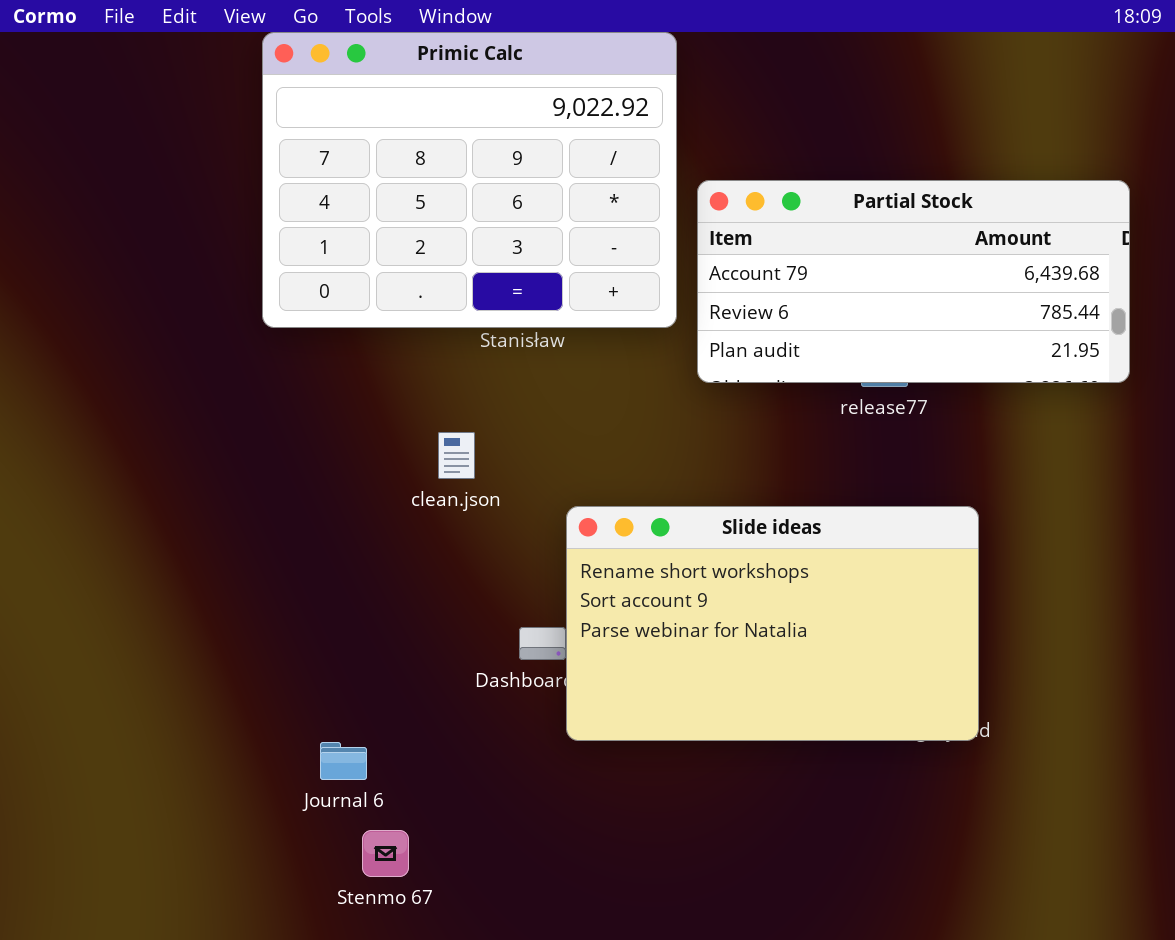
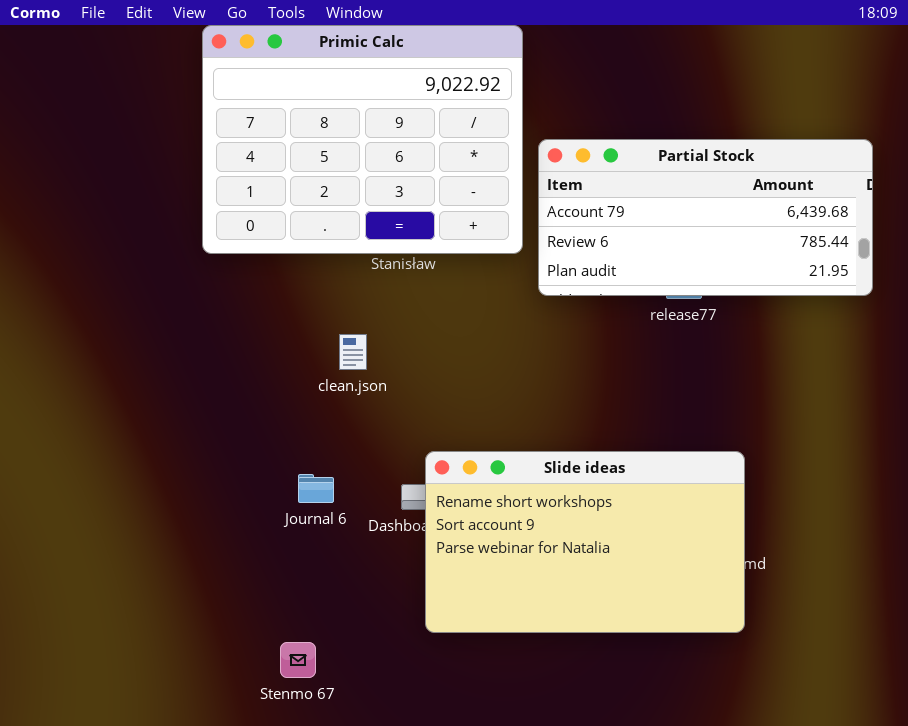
Slide ideas: [566,506,979,741] -> [425,451,745,633], moved
Journal 6: [320,742,367,780] -> [298,474,334,503], moved

